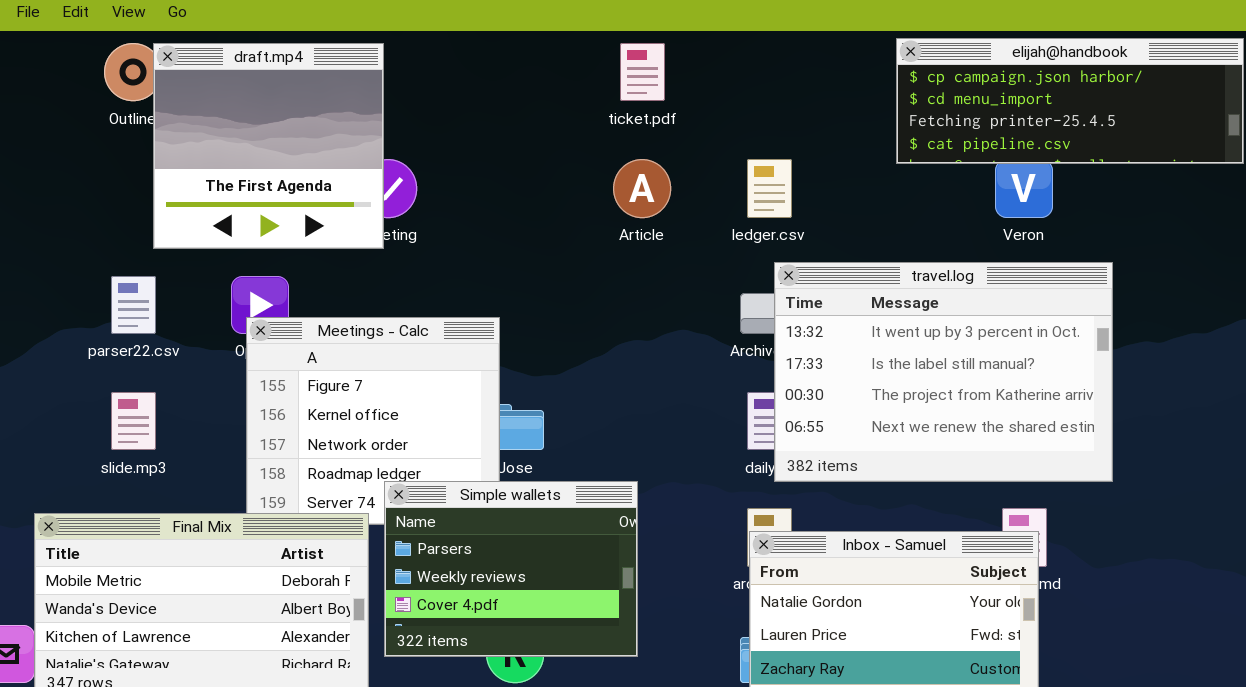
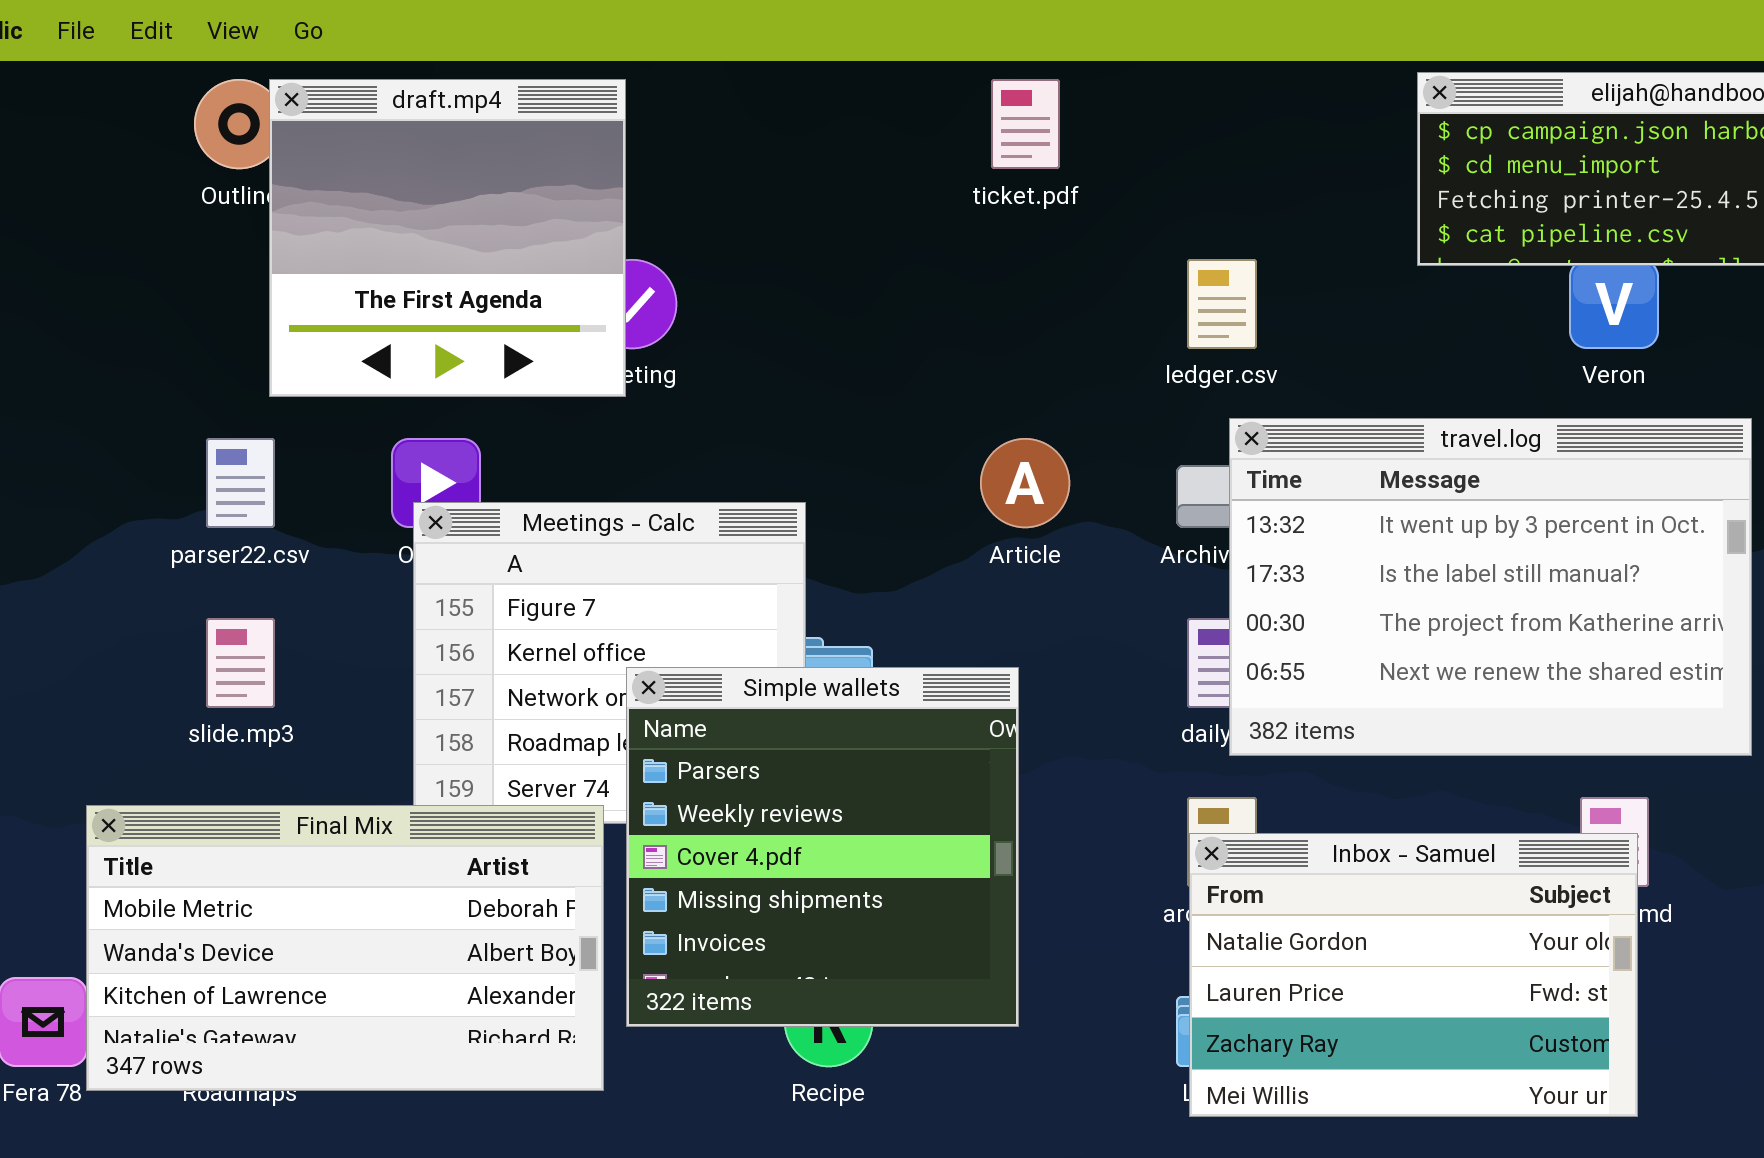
Article: [613,159,671,218] -> [980,438,1070,528], moved
Simple wallets: [384,481,638,657] -> [626,667,1019,1027], resized

